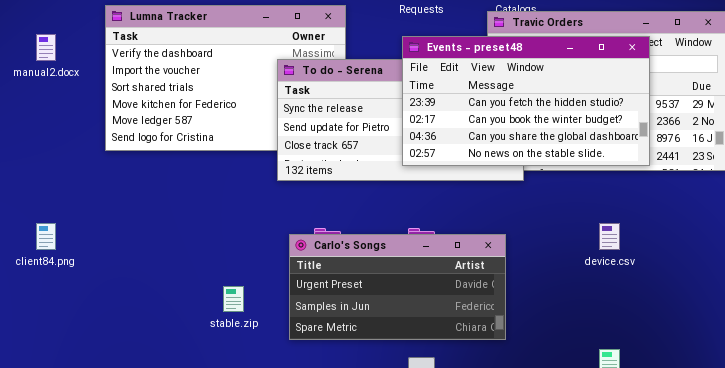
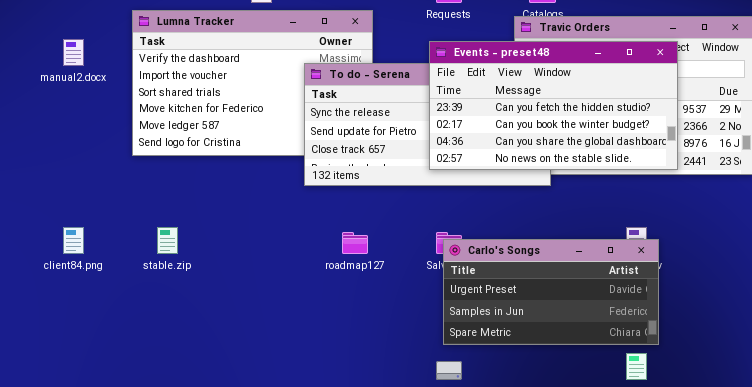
Carlo's Songs: [289,234,506,340] -> [443,239,659,345], moved
stable.zip: [223,286,244,312] -> [157,227,178,254], moved

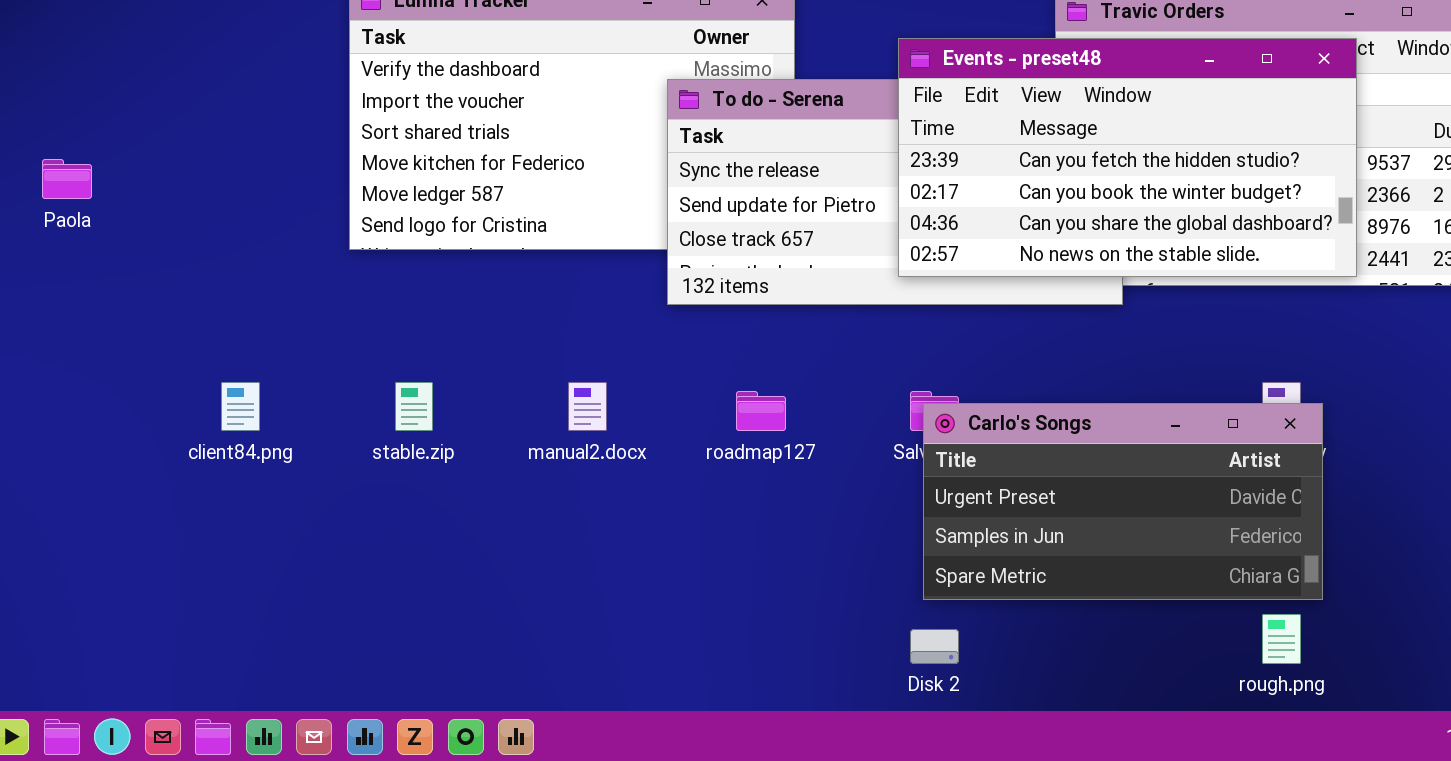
manual2.docx: [63,39,84,66] -> [568,382,607,431], moved

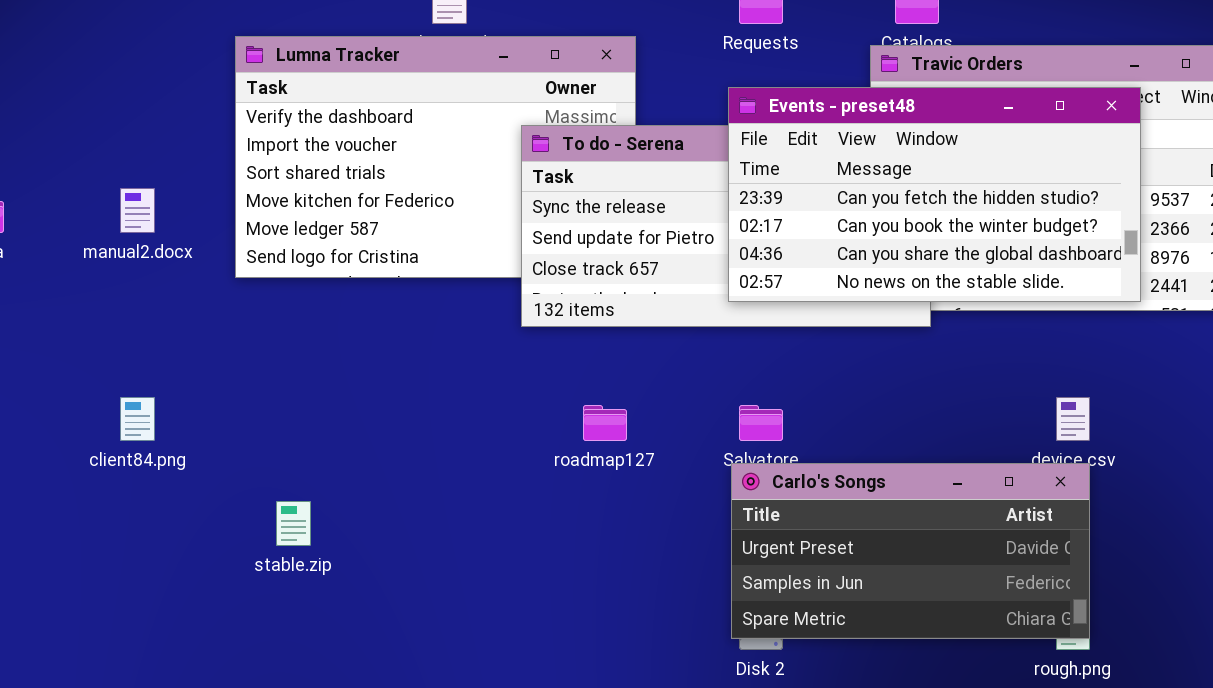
stable.zip: [395,382,433,431] -> [276,501,311,546], moved
manual2.docx: [568,382,607,431] -> [120,188,155,233], moved
Carlo's Songs: [923,403,1323,600] -> [731,463,1090,639], moved

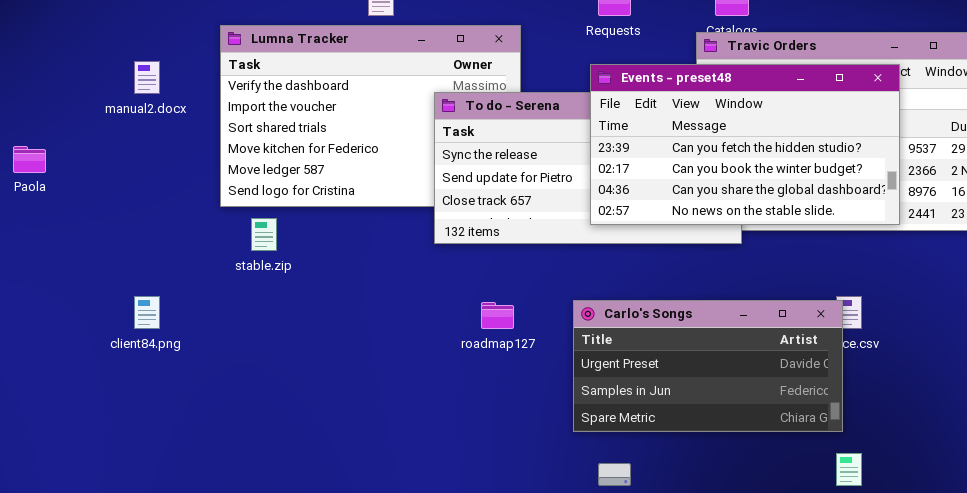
manual2.docx: [120,188,155,233] -> [134,61,160,94], moved
Carlo's Songs: [731,463,1090,639] -> [573,300,843,432], moved
stable.zip: [276,501,311,546] -> [251,218,277,251], moved

